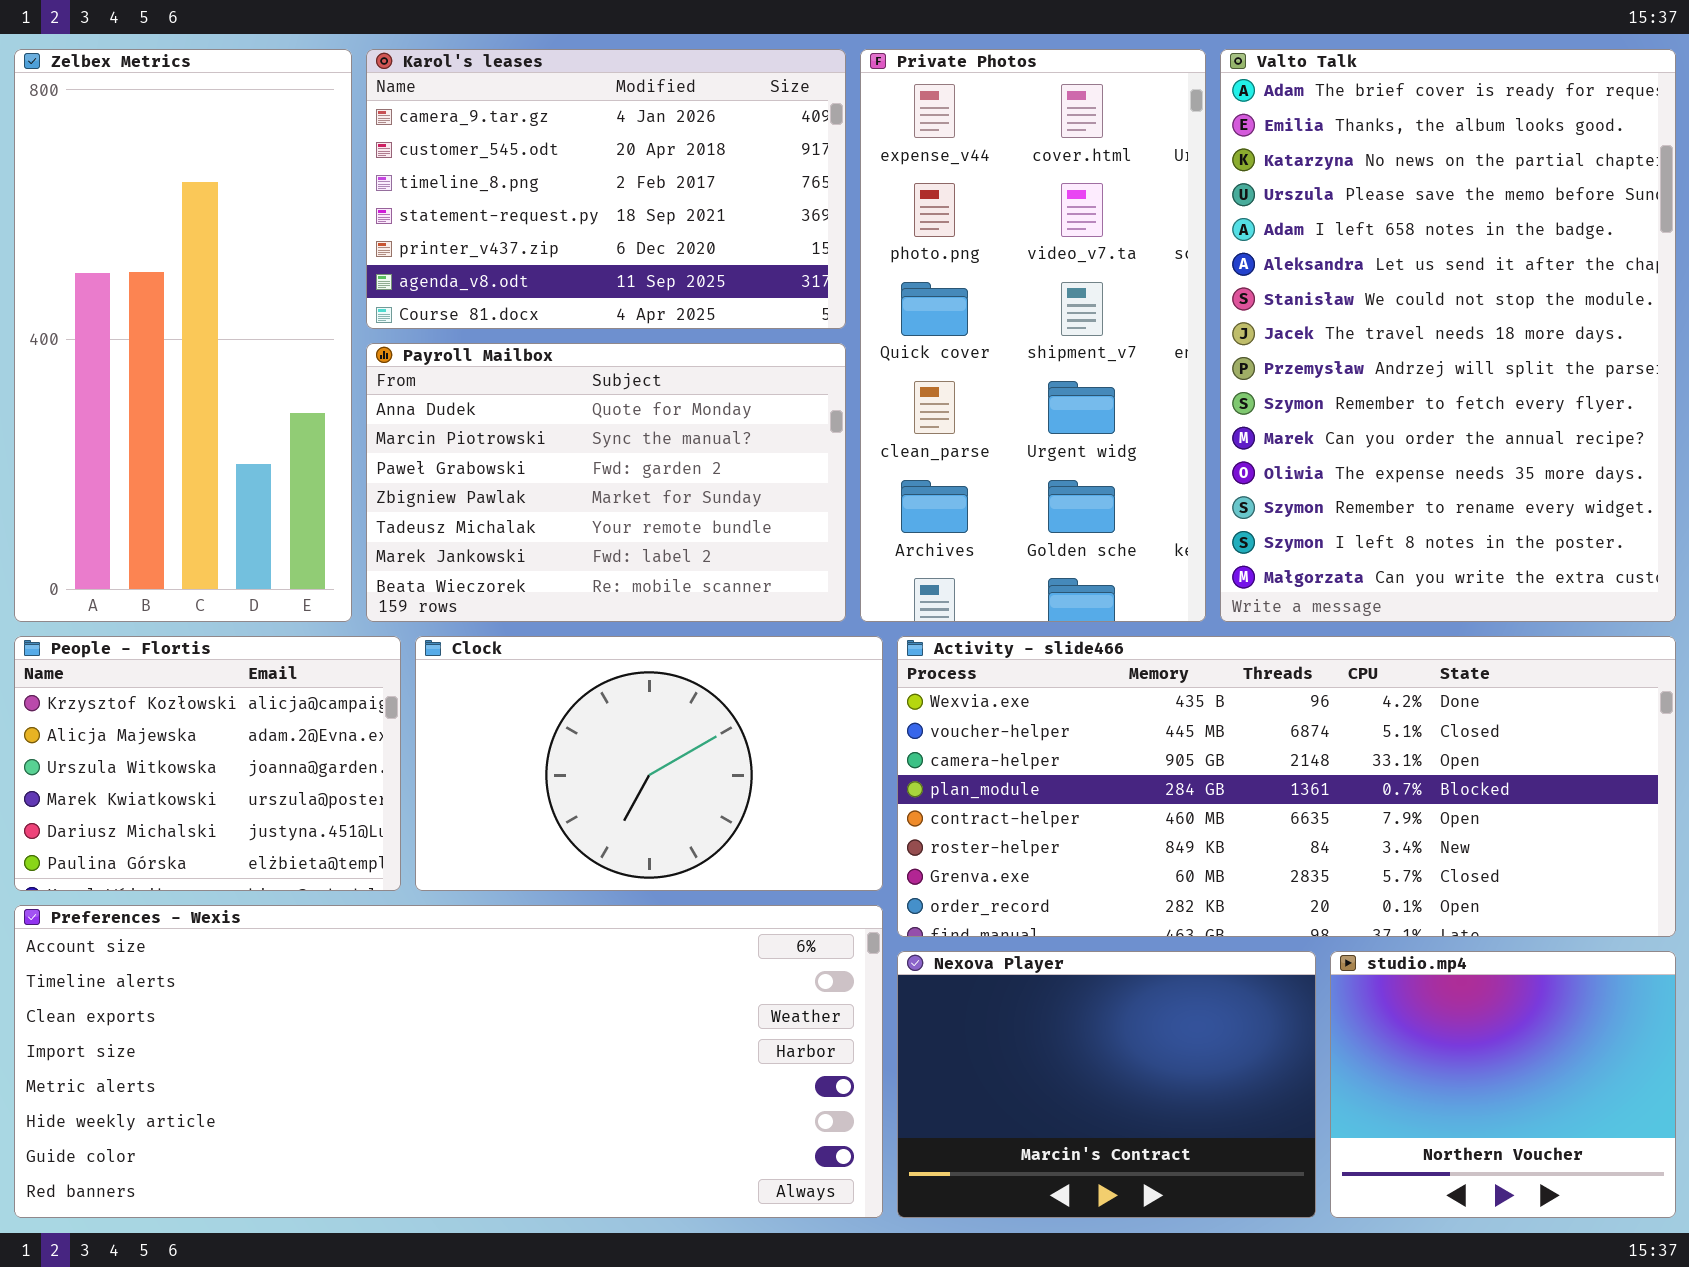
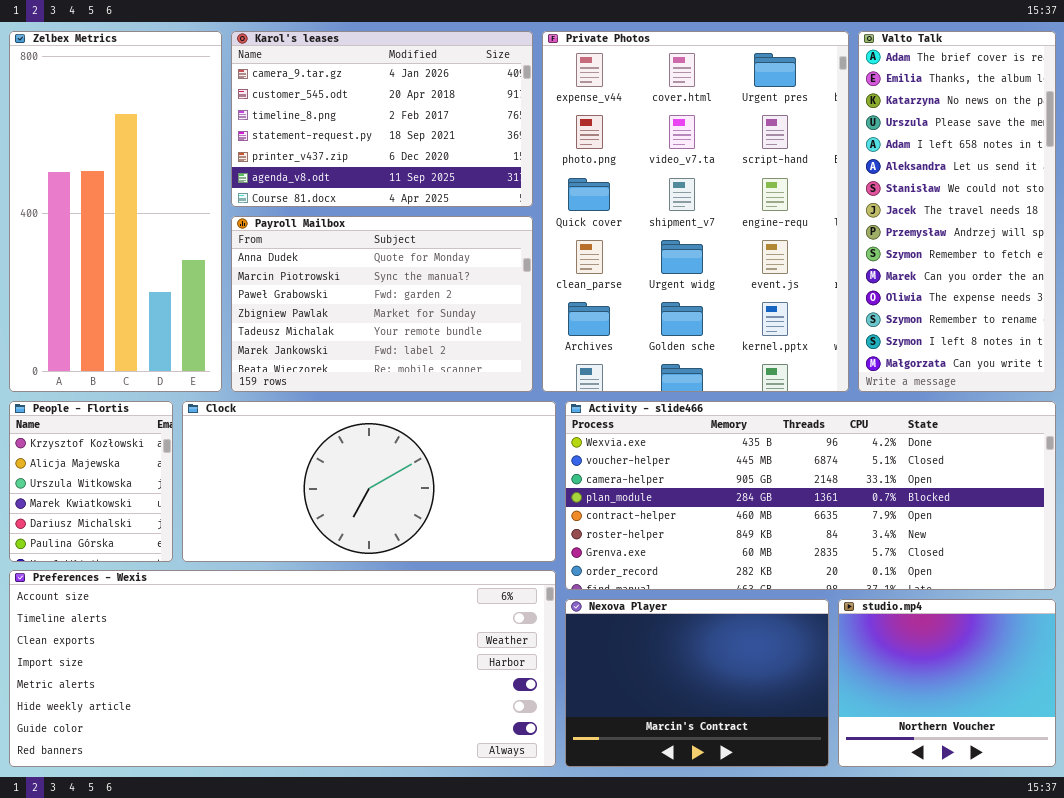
Private Photos: [860,49,1206,622] -> [542,31,849,392], resized
Valto Talk: [1220,49,1676,622] -> [858,31,1056,392], resized
People - Flortis: [14,636,401,891] -> [9,401,173,562], resized
Clock: [415,636,883,891] -> [182,401,556,562], resized

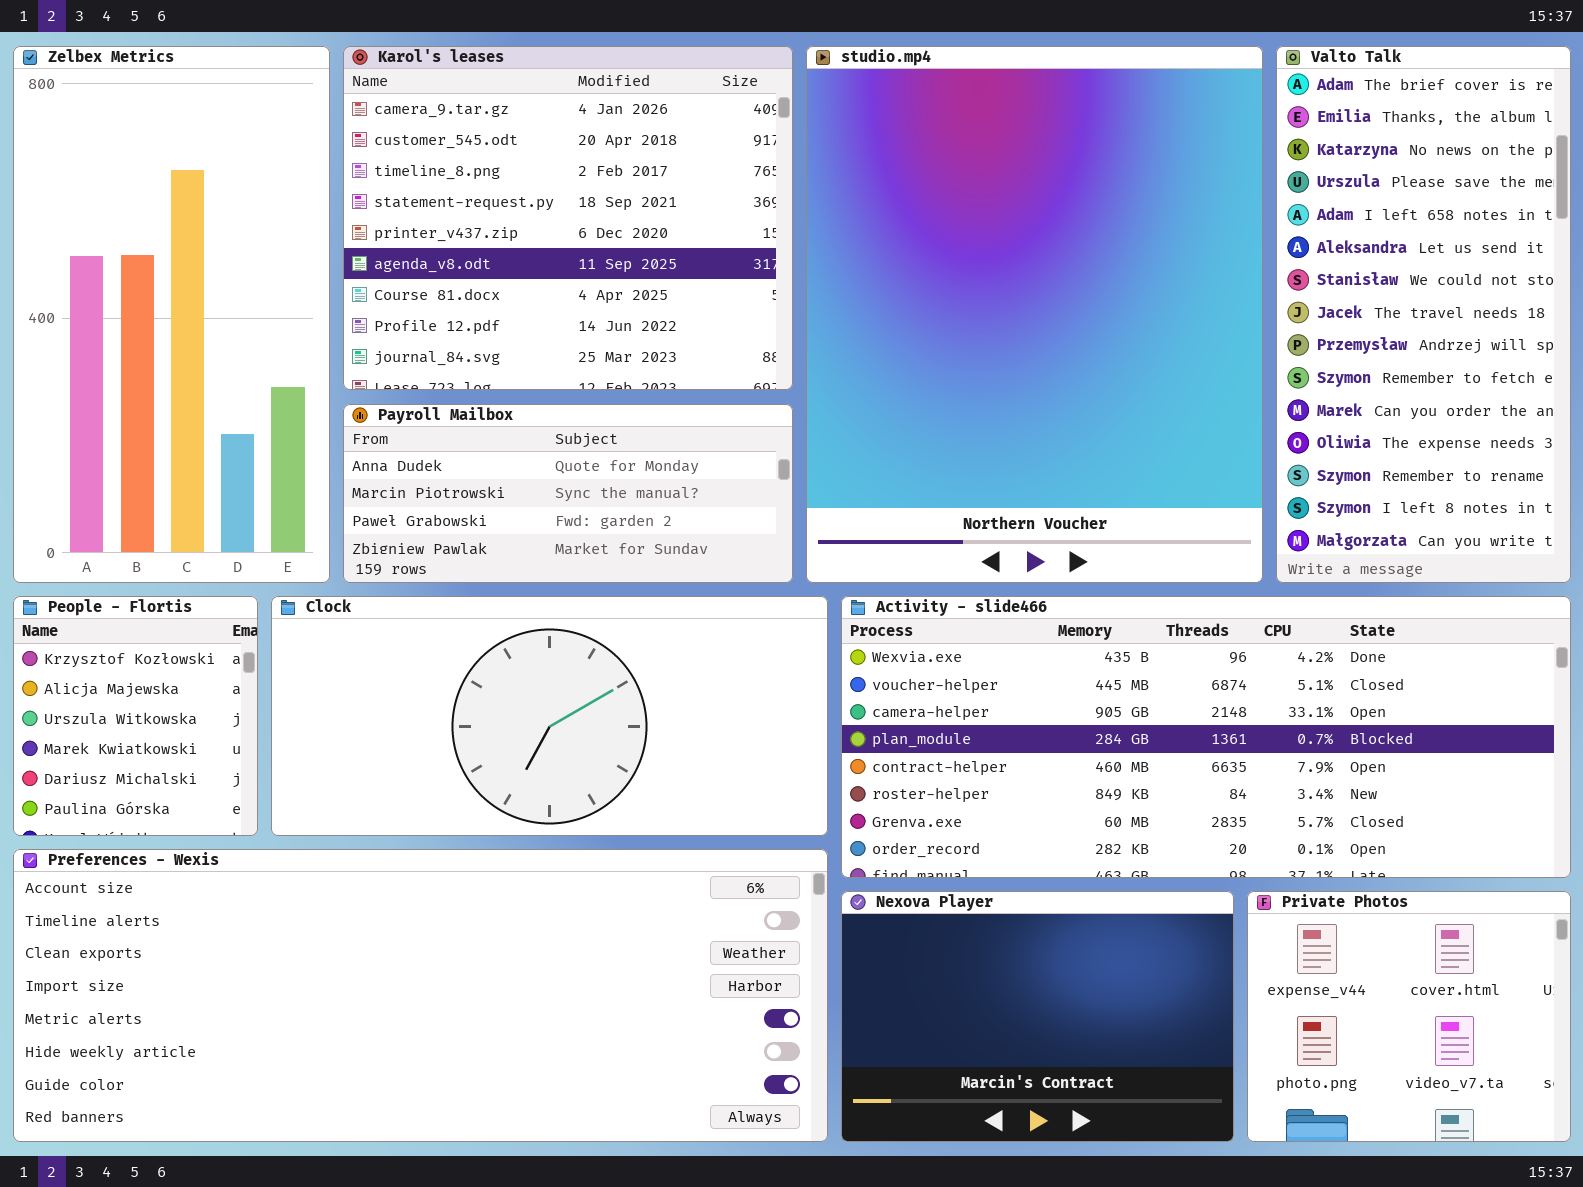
Karol's leases: [231,31,533,207] -> [343,46,793,390], resized
Private Photos: [542,31,849,392] -> [1247,891,1571,1142], moved, resized
Payroll Mailbox: [231,216,533,392] -> [343,404,793,583], resized
studio.mp4: [838,599,1056,767] -> [806,46,1263,583], moved, resized

